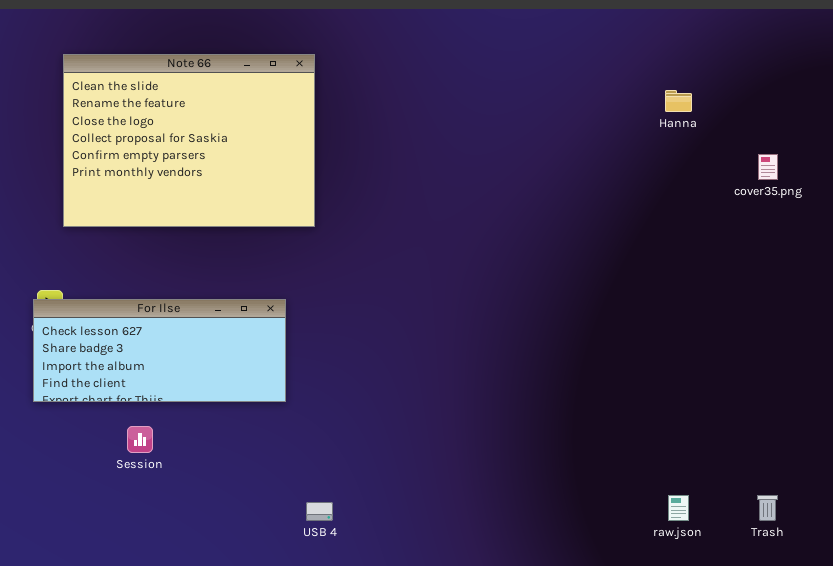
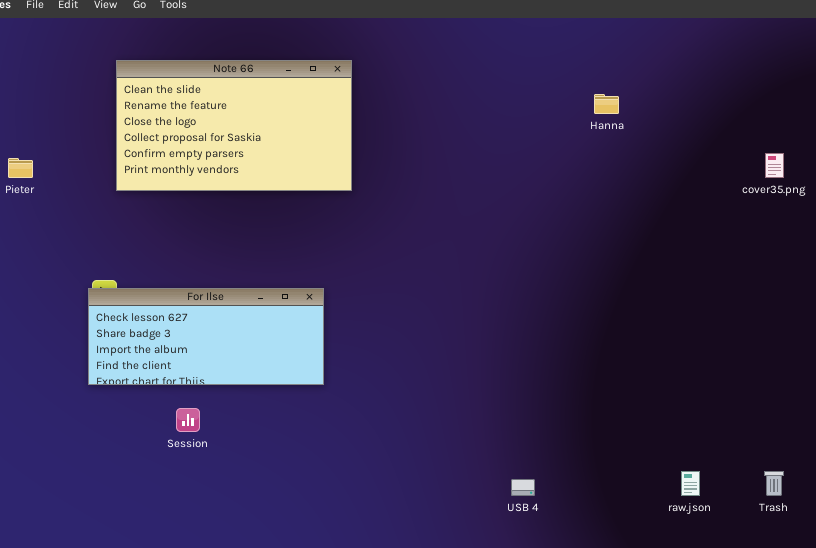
Note 66: [63,54,315,227] -> [116,60,352,191], resized
Hanna: [665,90,692,112] -> [594,94,619,114], moved
USB 4: [306,502,333,521] -> [511,479,535,496], moved

